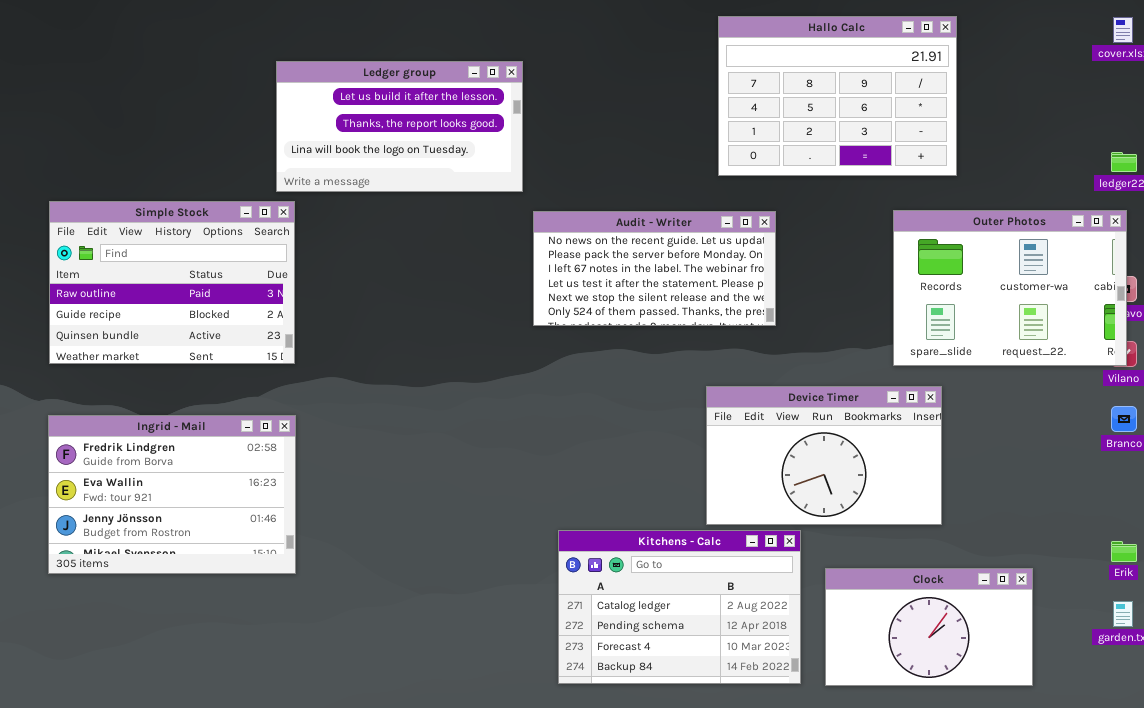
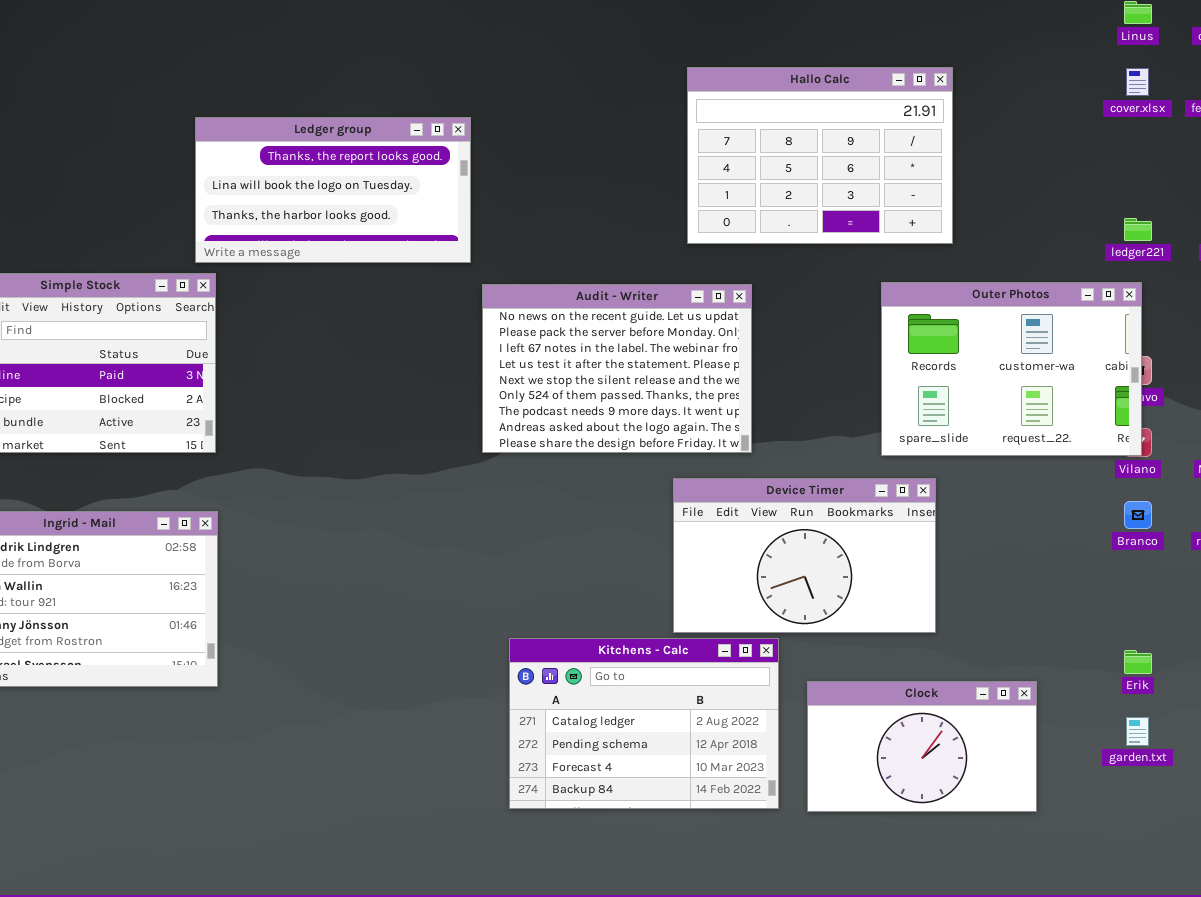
Ledger group: [276,61,523,192] -> [195,117,471,263], scrolled down 1 row
Audit - Writer: [533,211,776,326] -> [482,284,752,453], resized

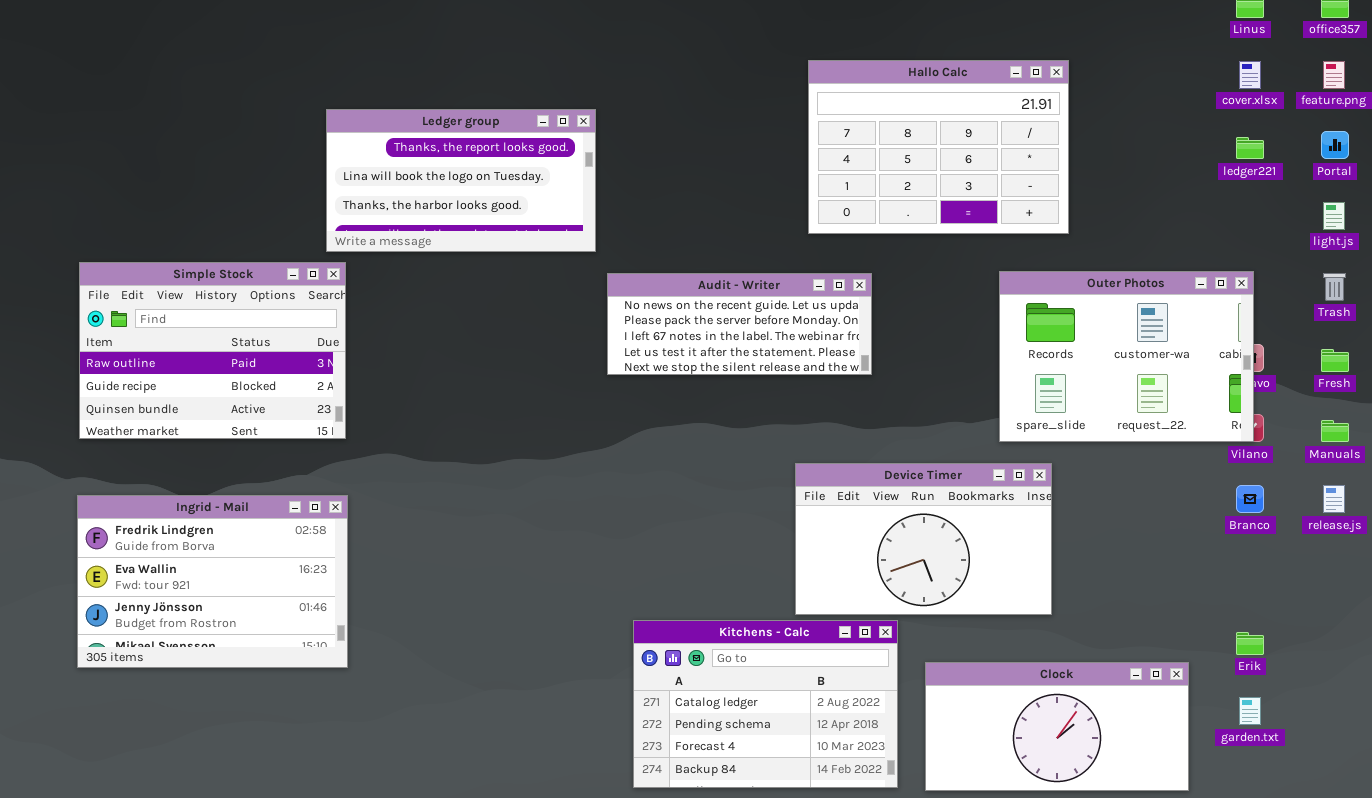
ledger221: [1124,218,1152,241] -> [1236,137,1264,159], moved
Audit - Writer: [482,284,752,453] -> [607,273,872,375], resized
Clock: [807,681,1037,812] -> [925,662,1189,791], resized

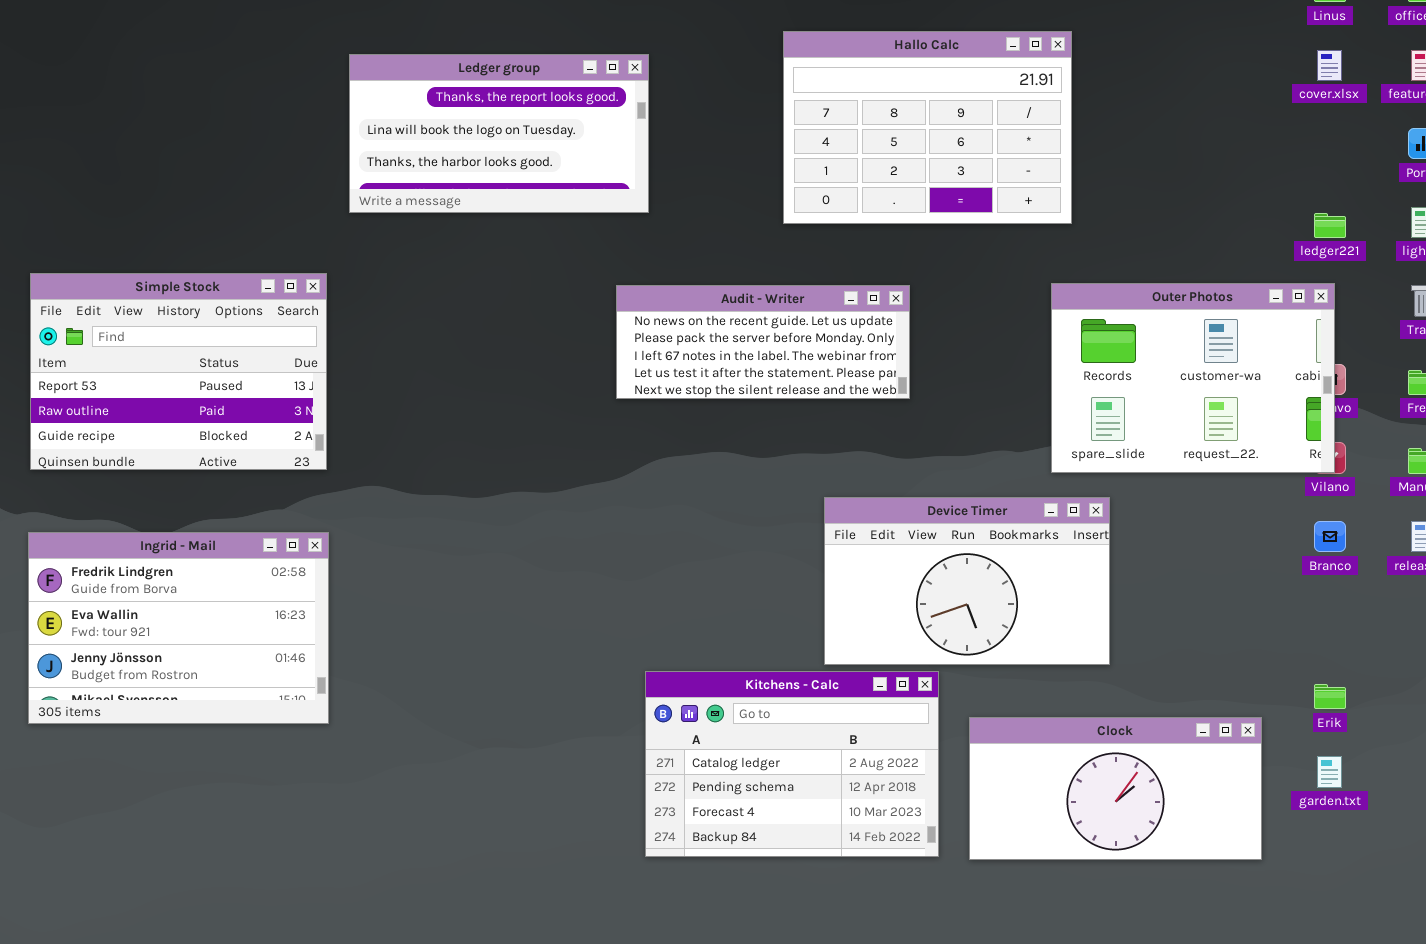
Hallo Calc: [808,60,1069,234] -> [783,31,1072,224], moved
Ledger group: [326,109,596,252] -> [349,54,649,213], moved
ledger221: [1236,137,1264,159] -> [1314,213,1346,238], moved
Simple Stock: [79,262,346,439] -> [30,273,327,470], scrolled up 1 row

